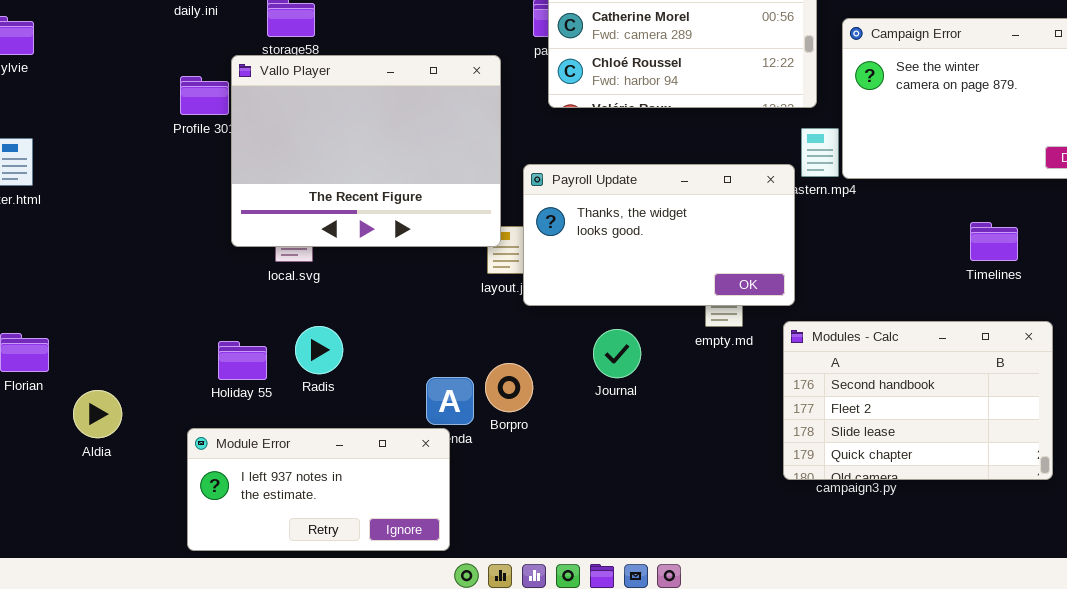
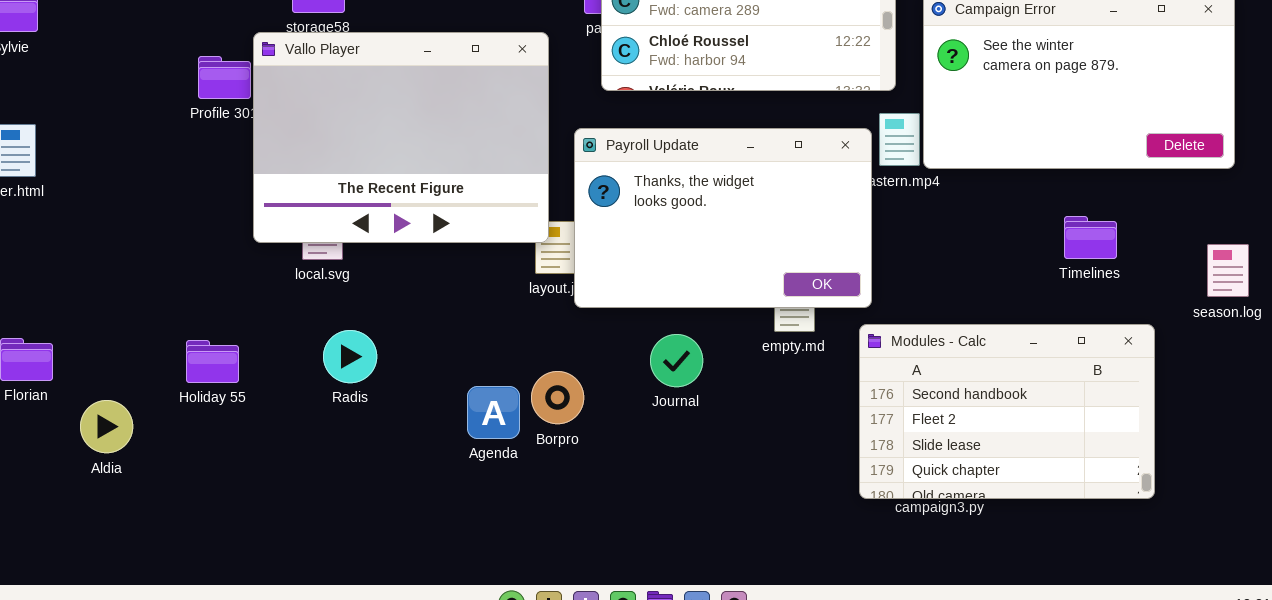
Payroll Update: [523,164,795,306] -> [574,128,872,308], resized
Holiday 55: [218,341,267,380] -> [186,340,239,383], moved
Module Error: [187,428,450,551] -> none, closed

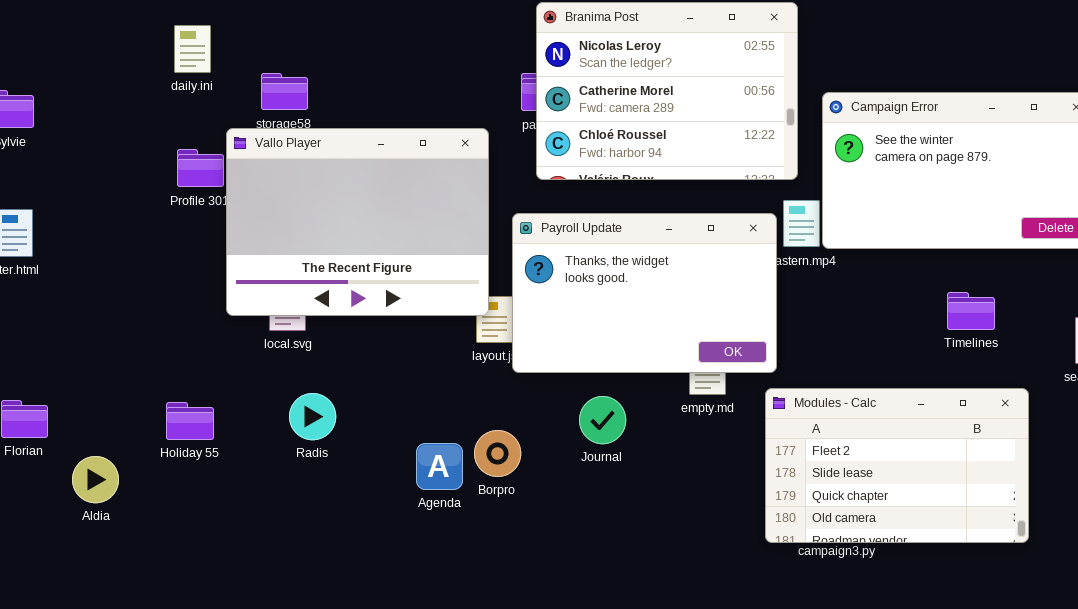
Modules - Calc: [859,324,1155,499] -> [765,388,1029,543], scrolled down 1 row

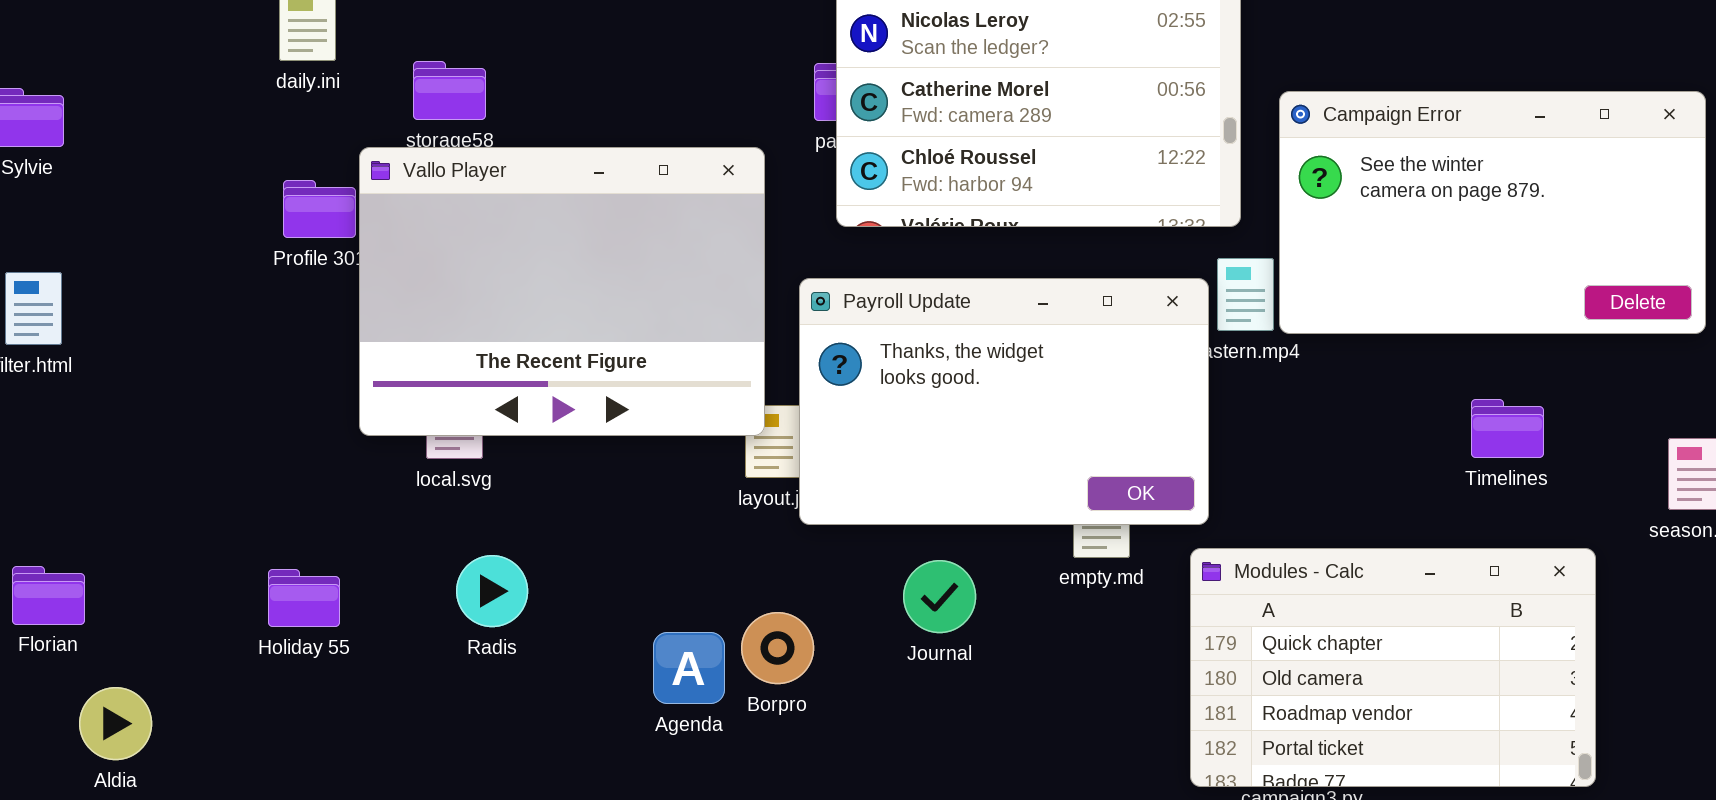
Modules - Calc: [765,388,1029,543] -> [1190,548,1596,787], scrolled down 2 rows
Aldia: [72,456,119,503] -> [79,687,152,760], moved

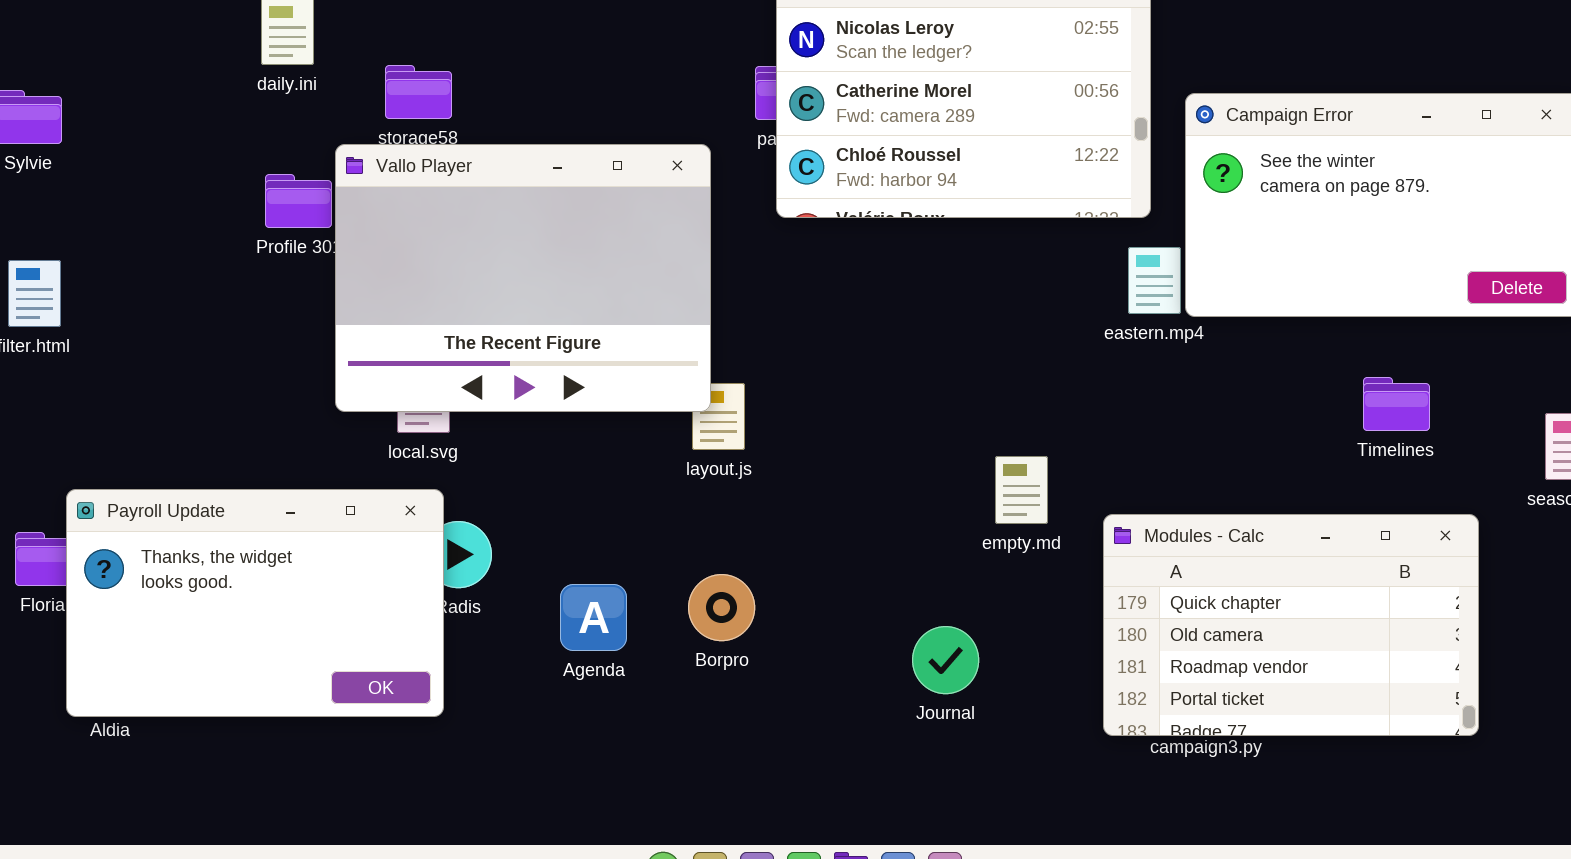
Payroll Update: [799,278,1209,525] -> [66,489,444,717], moved
Journal: [903,560,976,633] -> [912,626,979,694], moved
Agenda: [653,632,725,704] -> [560,584,627,651], moved

